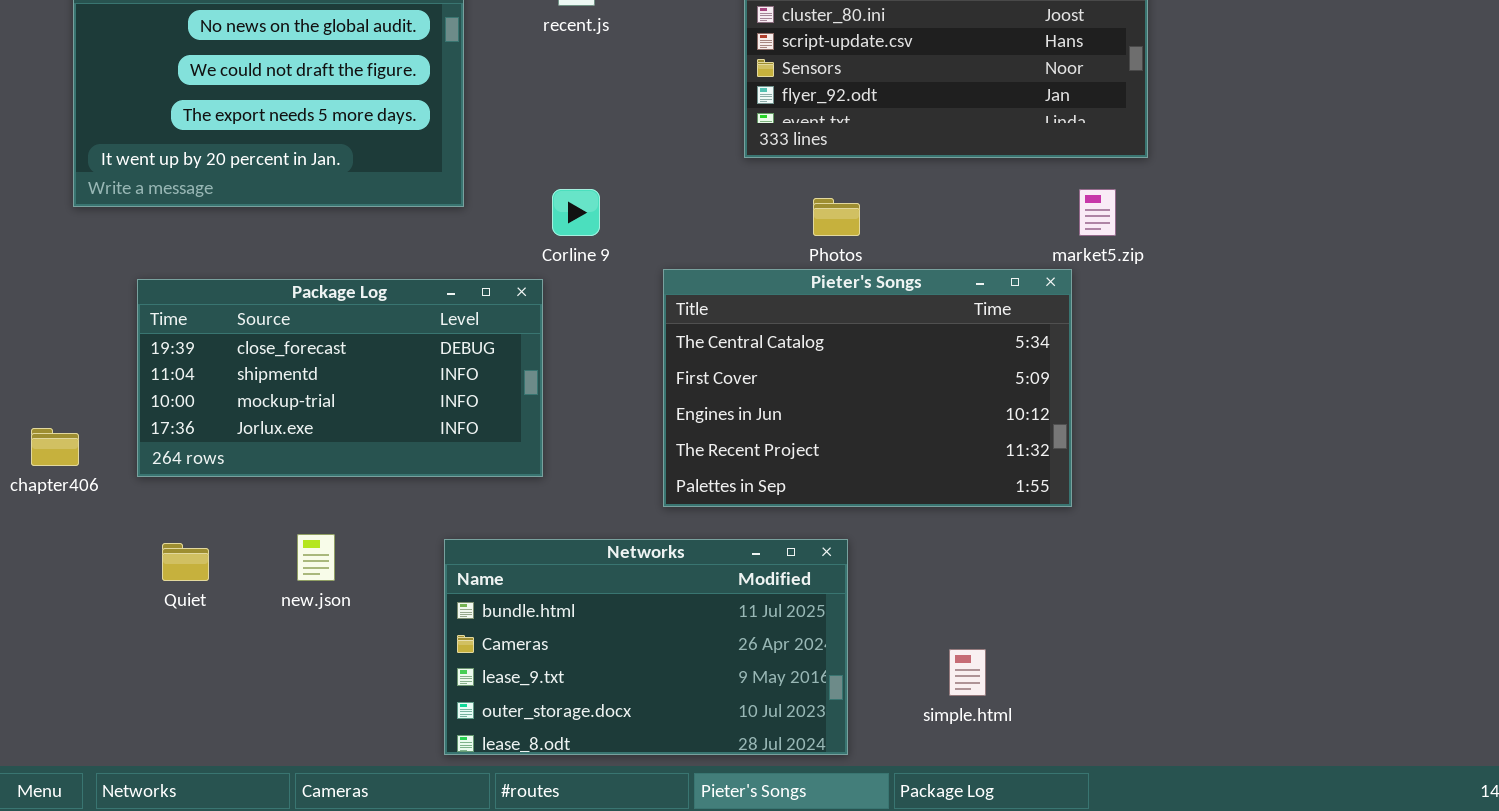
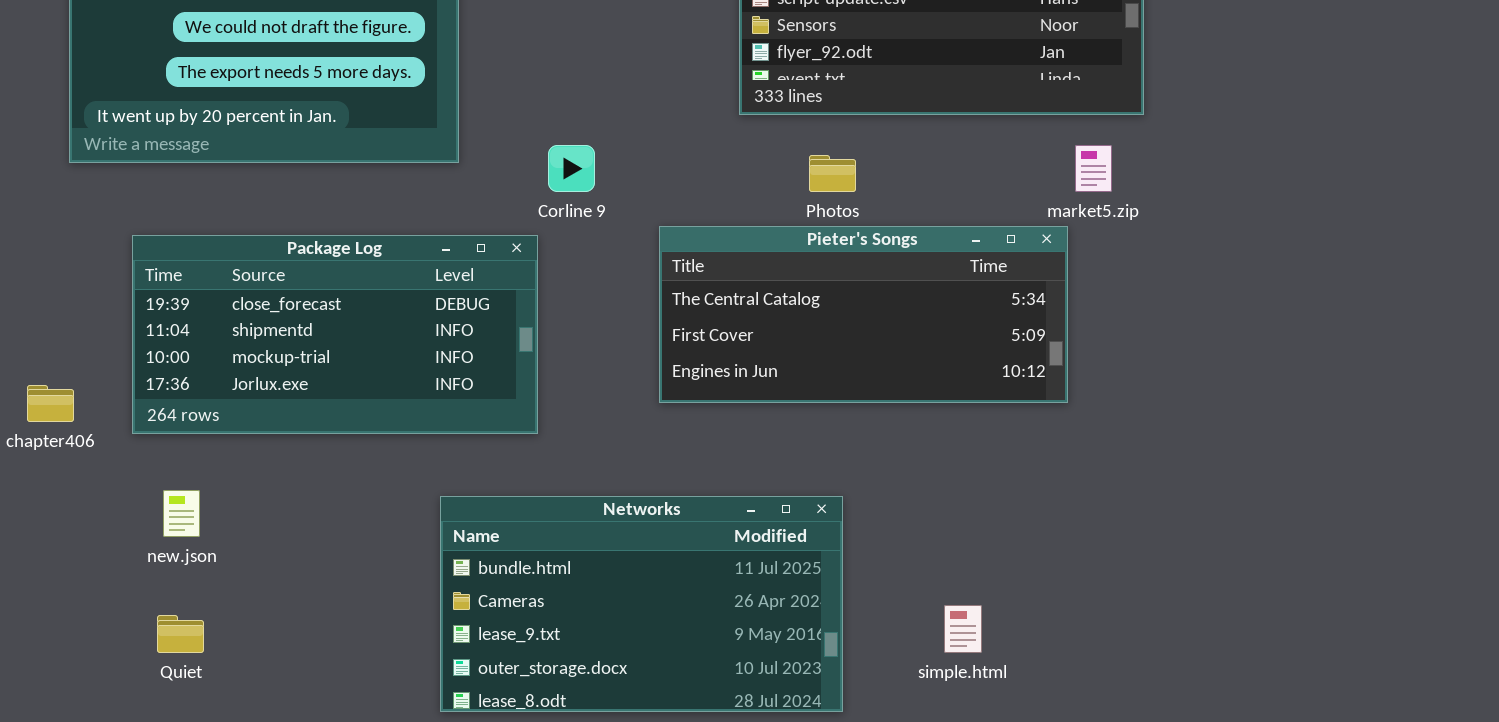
Pieter's Songs: [663,269,1072,507] -> [659,226,1068,403], resized
new.json: [297,534,335,581] -> [163,490,200,537], moved
Quiet: [162,543,209,581] -> [157,615,204,653], moved

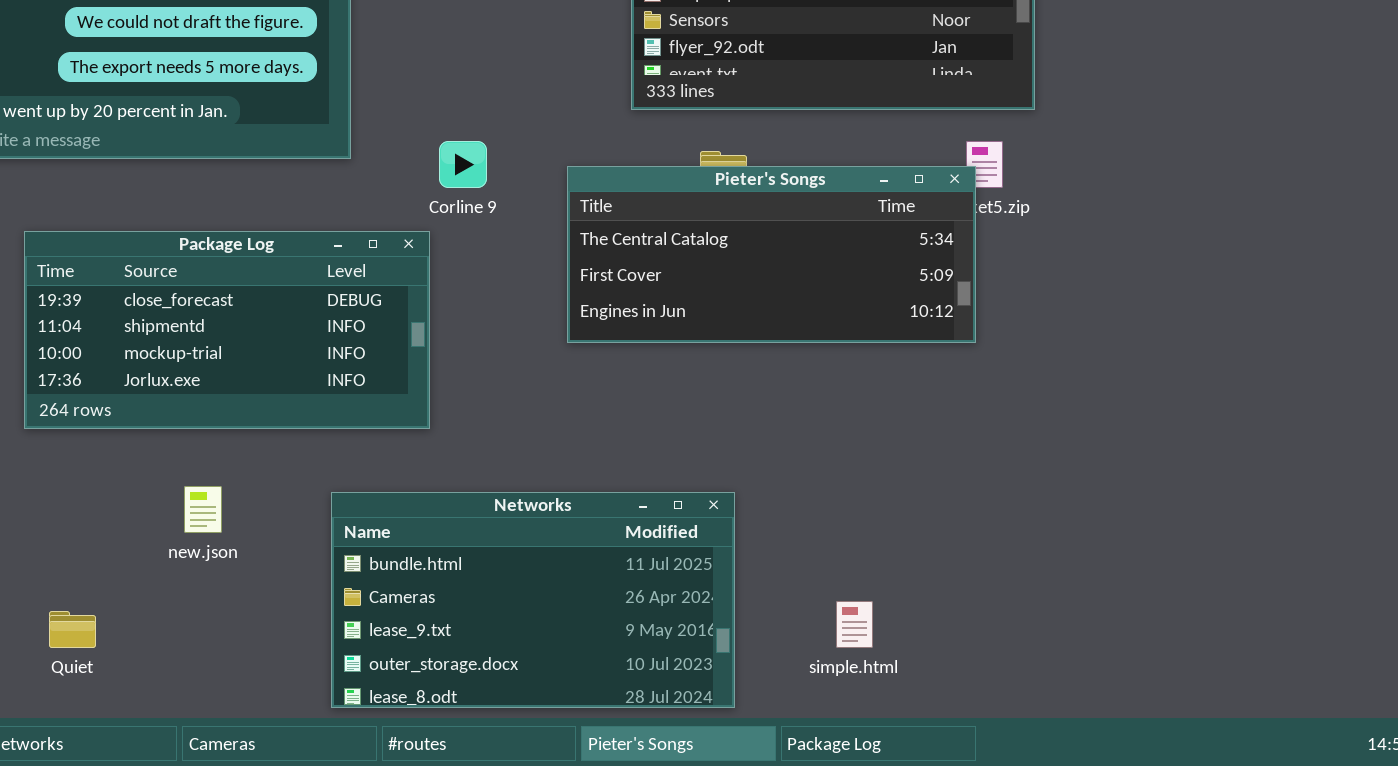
Pieter's Songs: [659,226,1068,403] -> [567,166,976,343], moved
new.json: [163,490,200,537] -> [184,486,222,533], moved

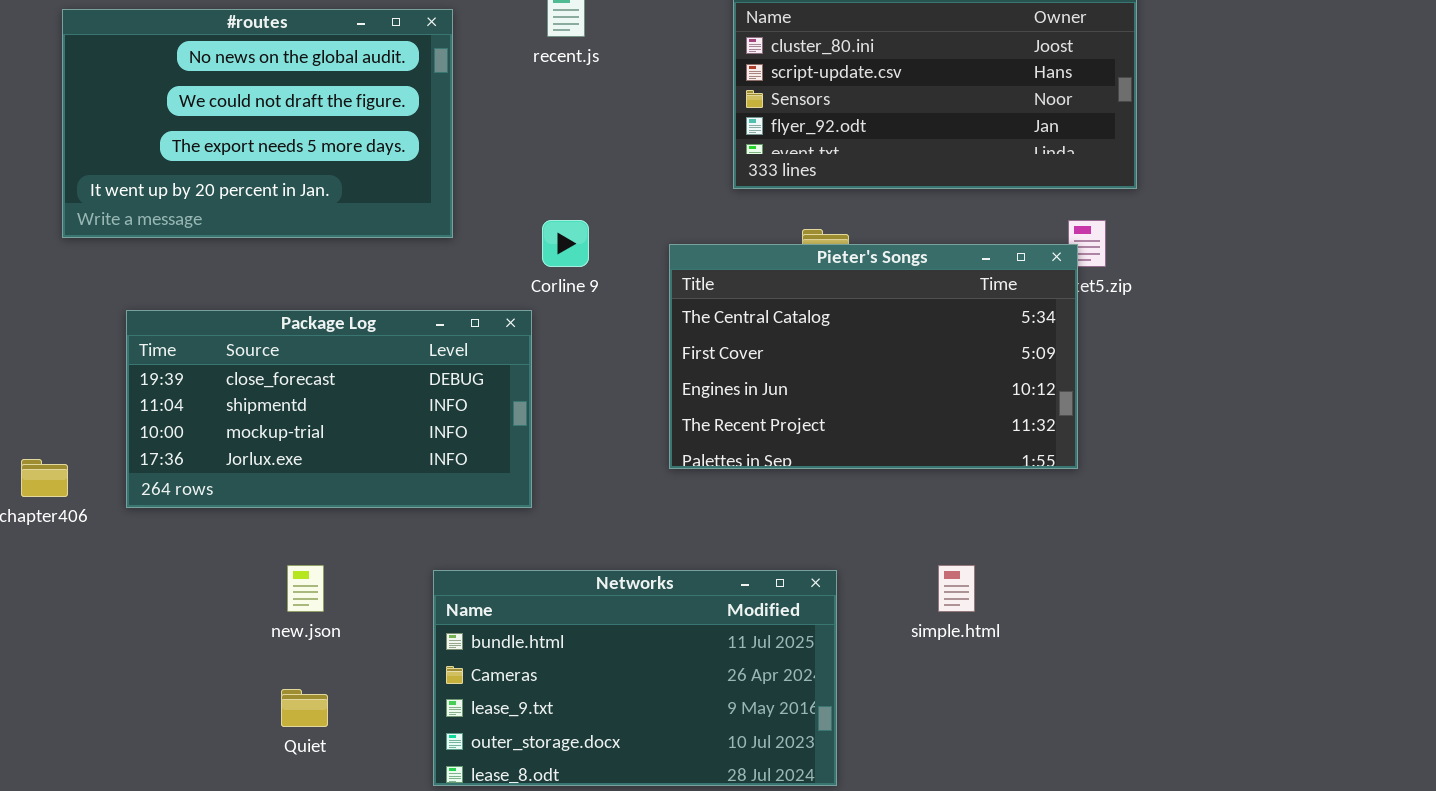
Pieter's Songs: [567,166,976,343] -> [669,244,1078,469], resized
simple.html: [836,601,873,648] -> [938,565,975,612], moved
Quiet: [49,611,96,648] -> [281,689,328,727], moved

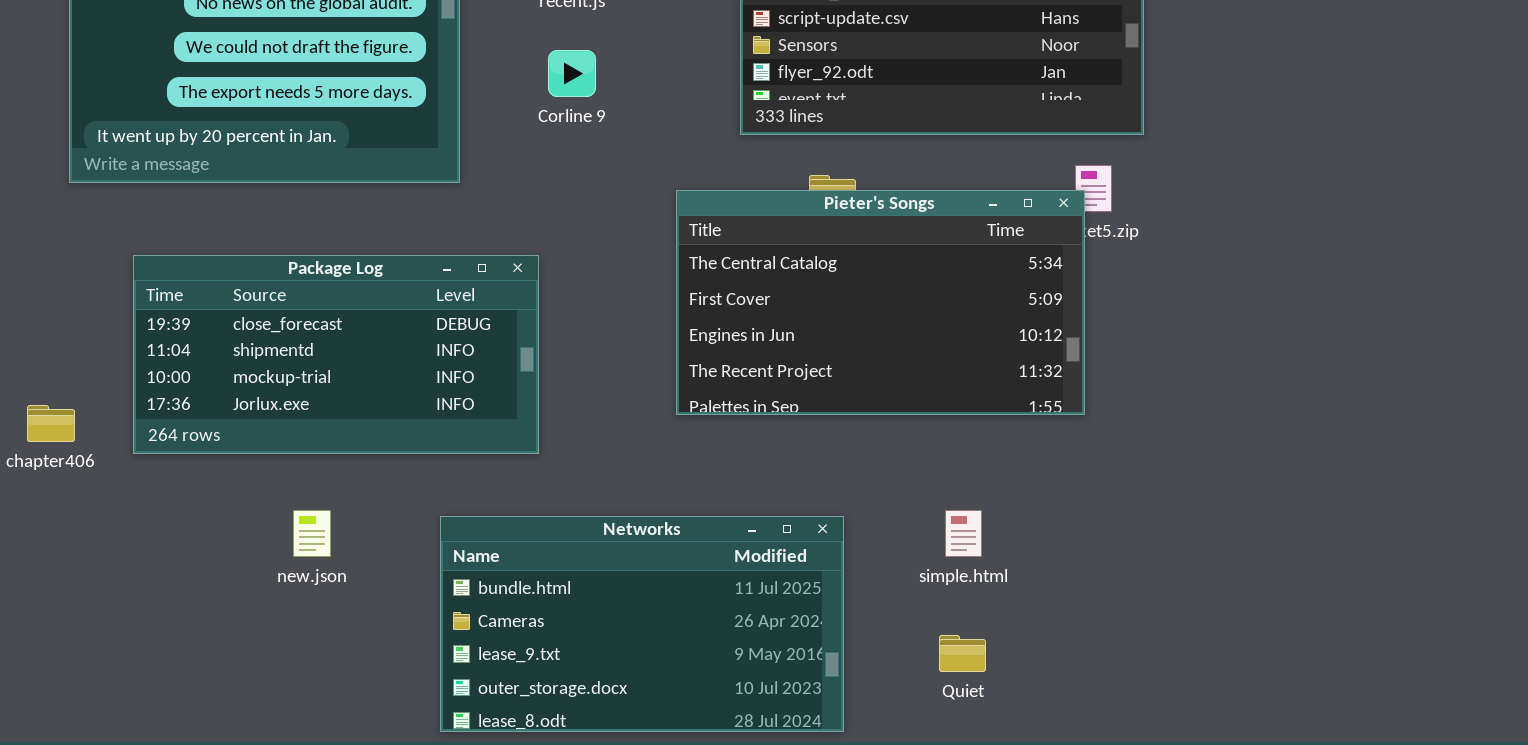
Corline 9: [542,220,589,267] -> [548,50,596,97], moved
Quiet: [281,689,328,727] -> [939,635,986,672], moved

